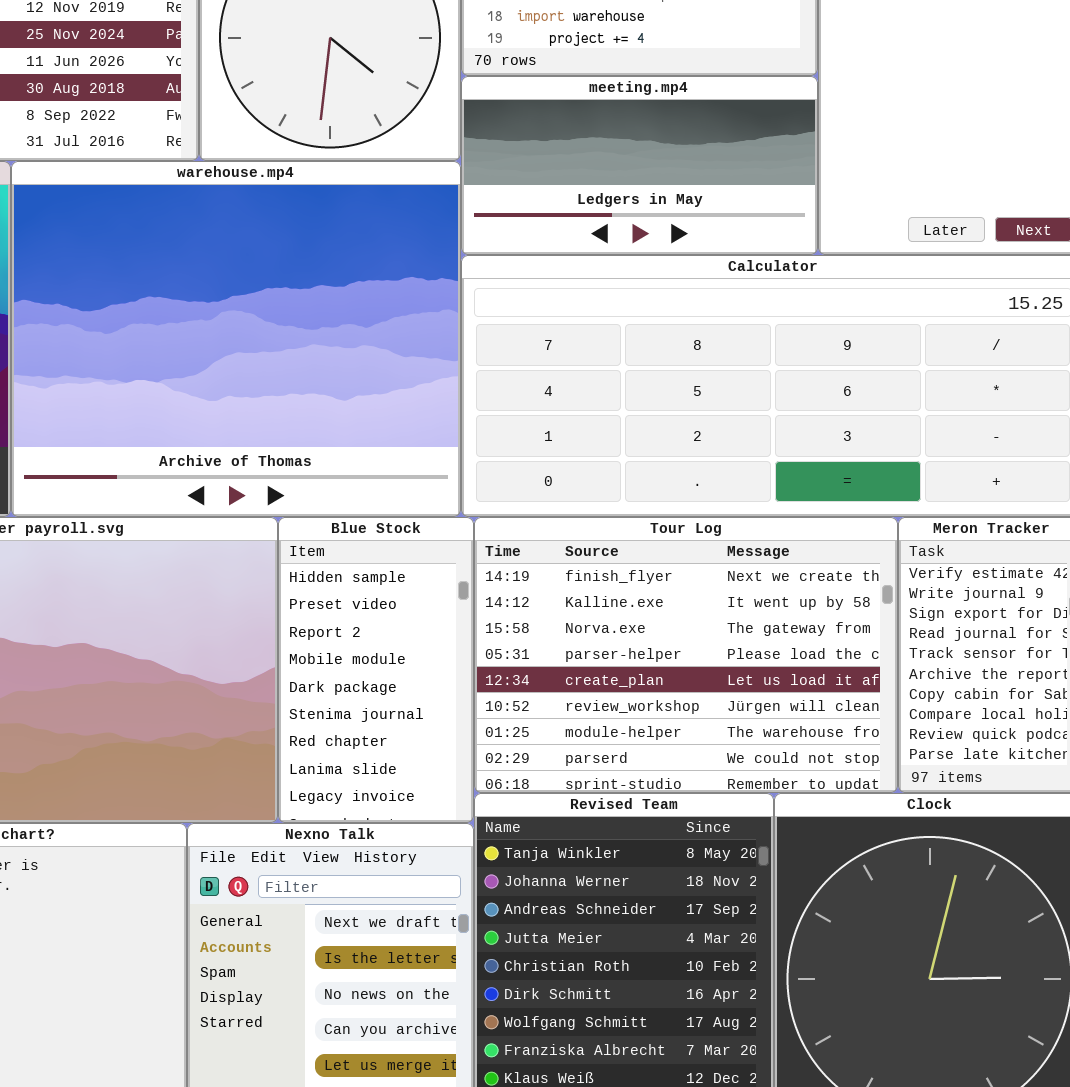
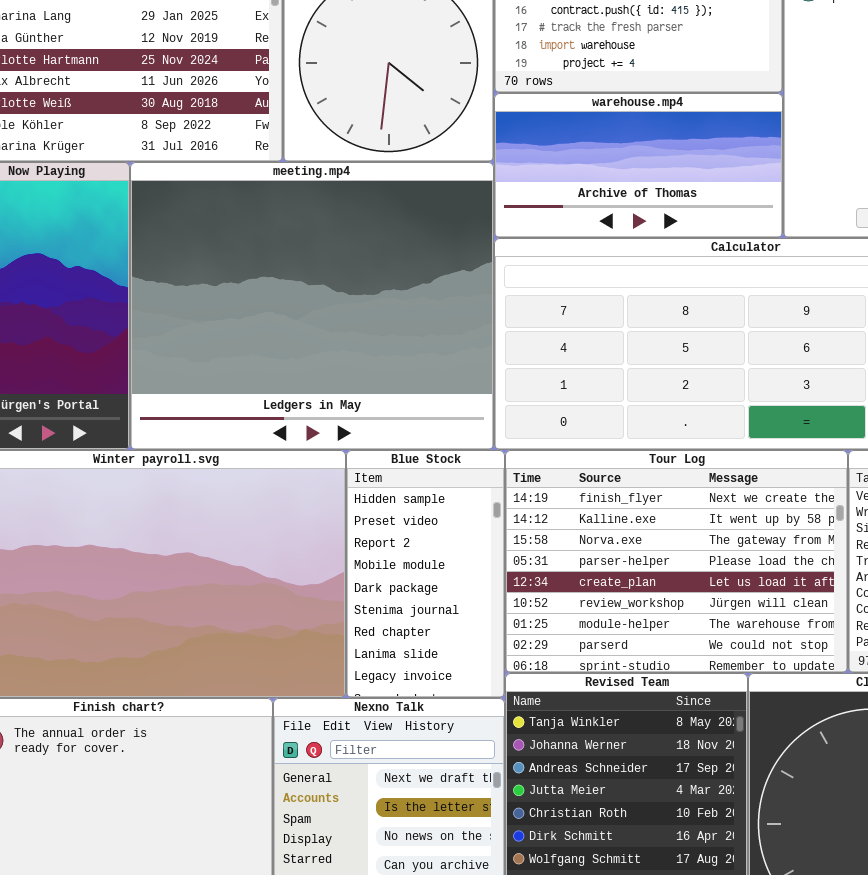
meeting.mp4: [461,76,818,255] -> [130,162,494,450], moved, resized
warehouse.mp4: [11,161,461,517] -> [494,93,783,238], moved, resized

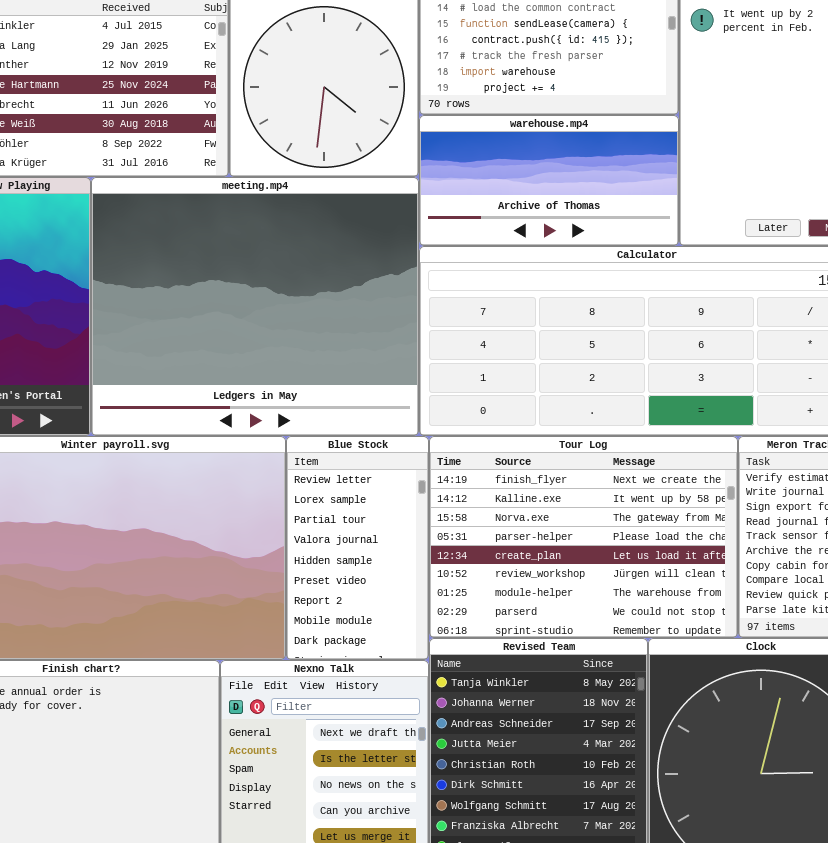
Blue Stock: [346,450,505,698] -> [286,436,429,660], scrolled up 4 rows

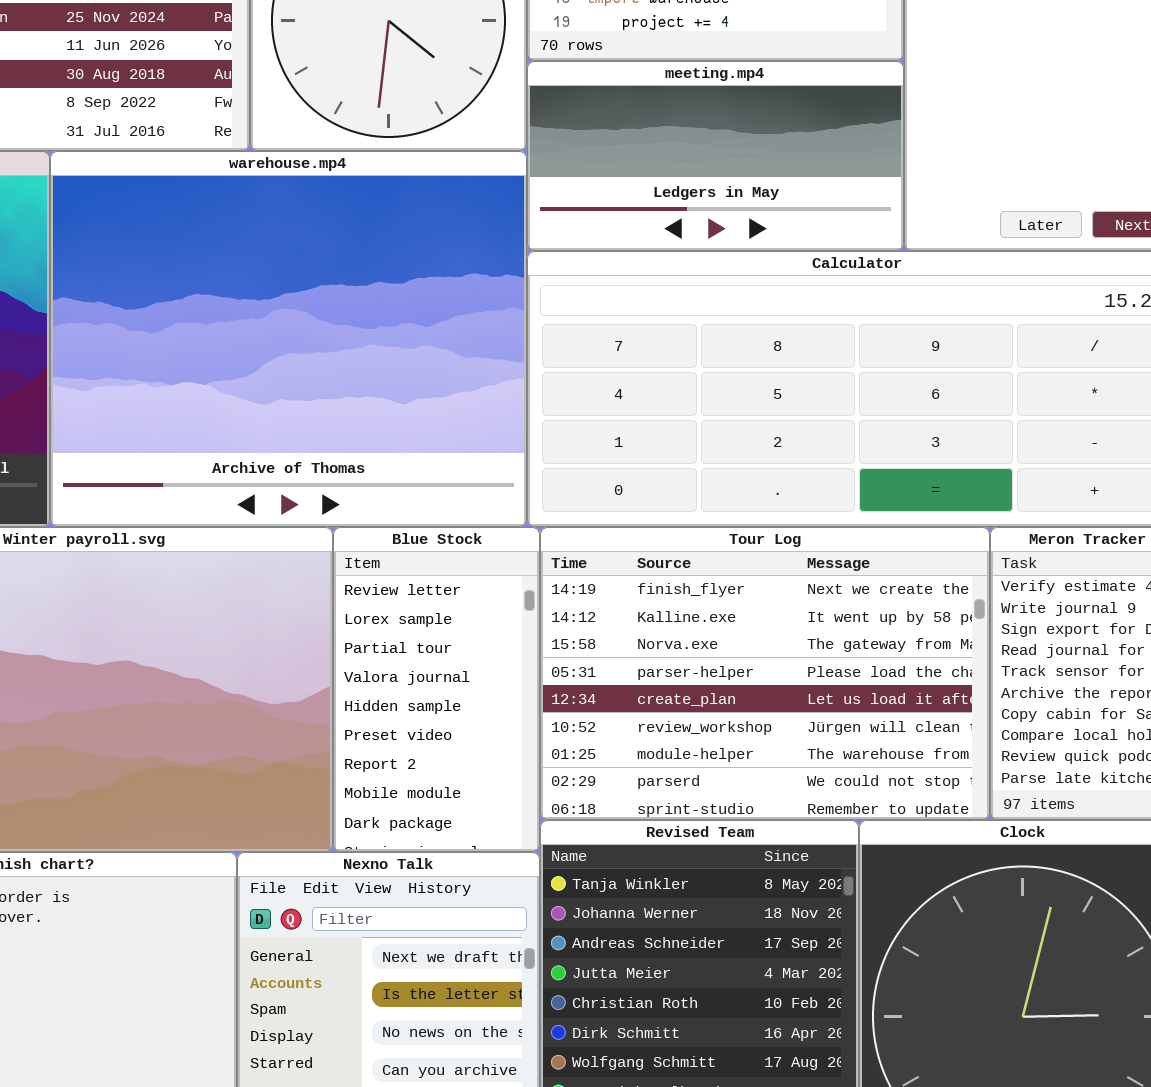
warehouse.mp4: [419,115,679,246] -> [50,151,527,527], moved, resized
meeting.mp4: [91,177,419,436] -> [527,61,904,251], moved, resized

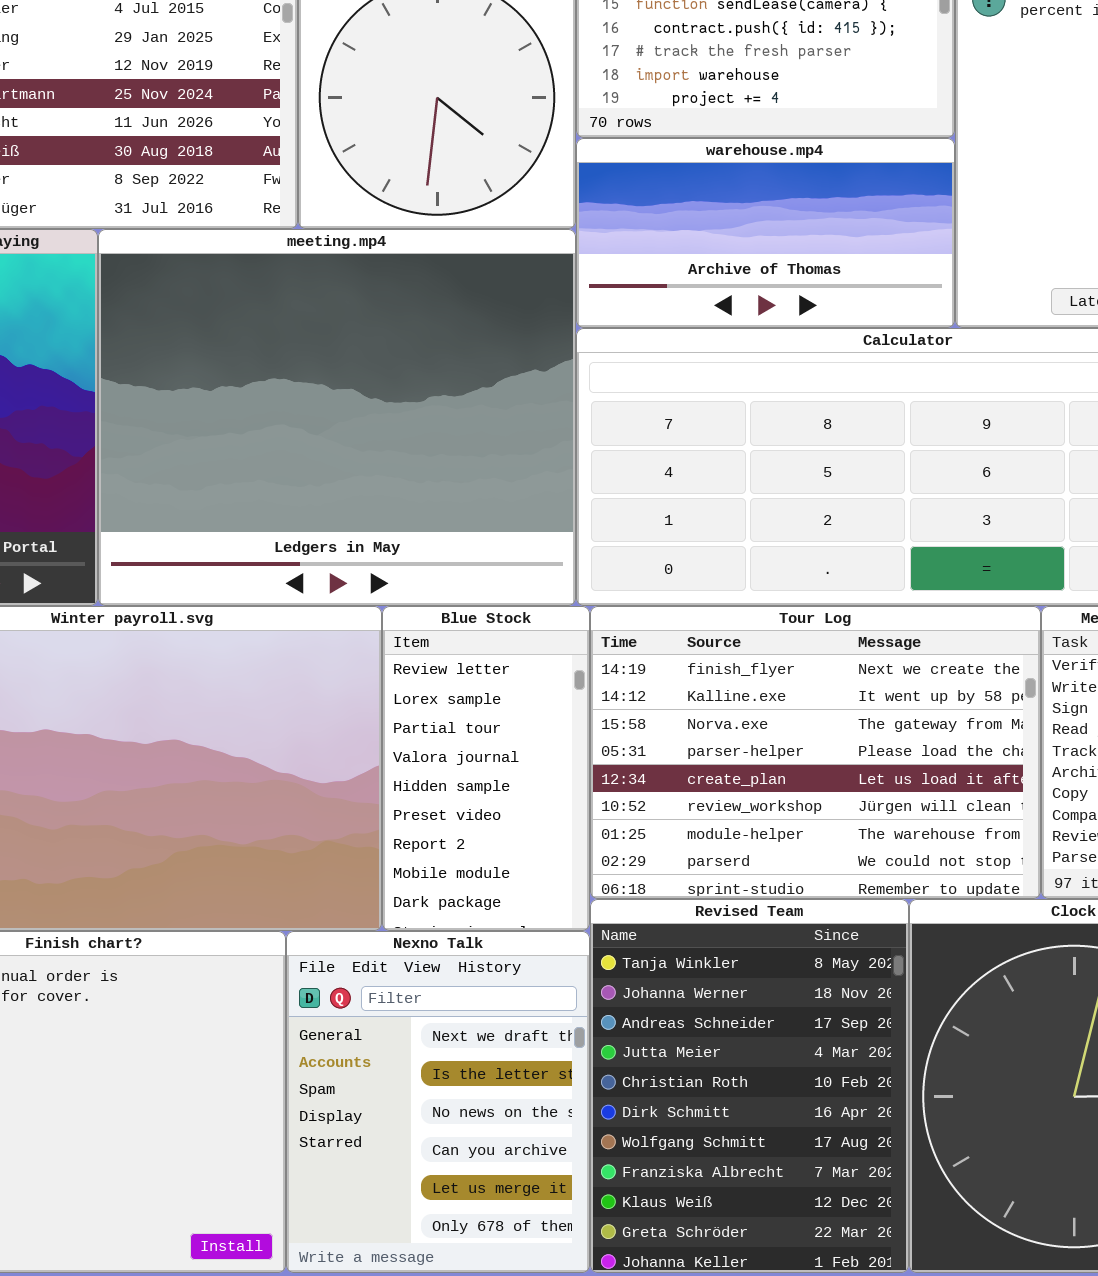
meeting.mp4: [527,61,904,251] -> [98,229,576,606], moved, resized
warehouse.mp4: [50,151,527,527] -> [576,138,955,328], moved, resized

